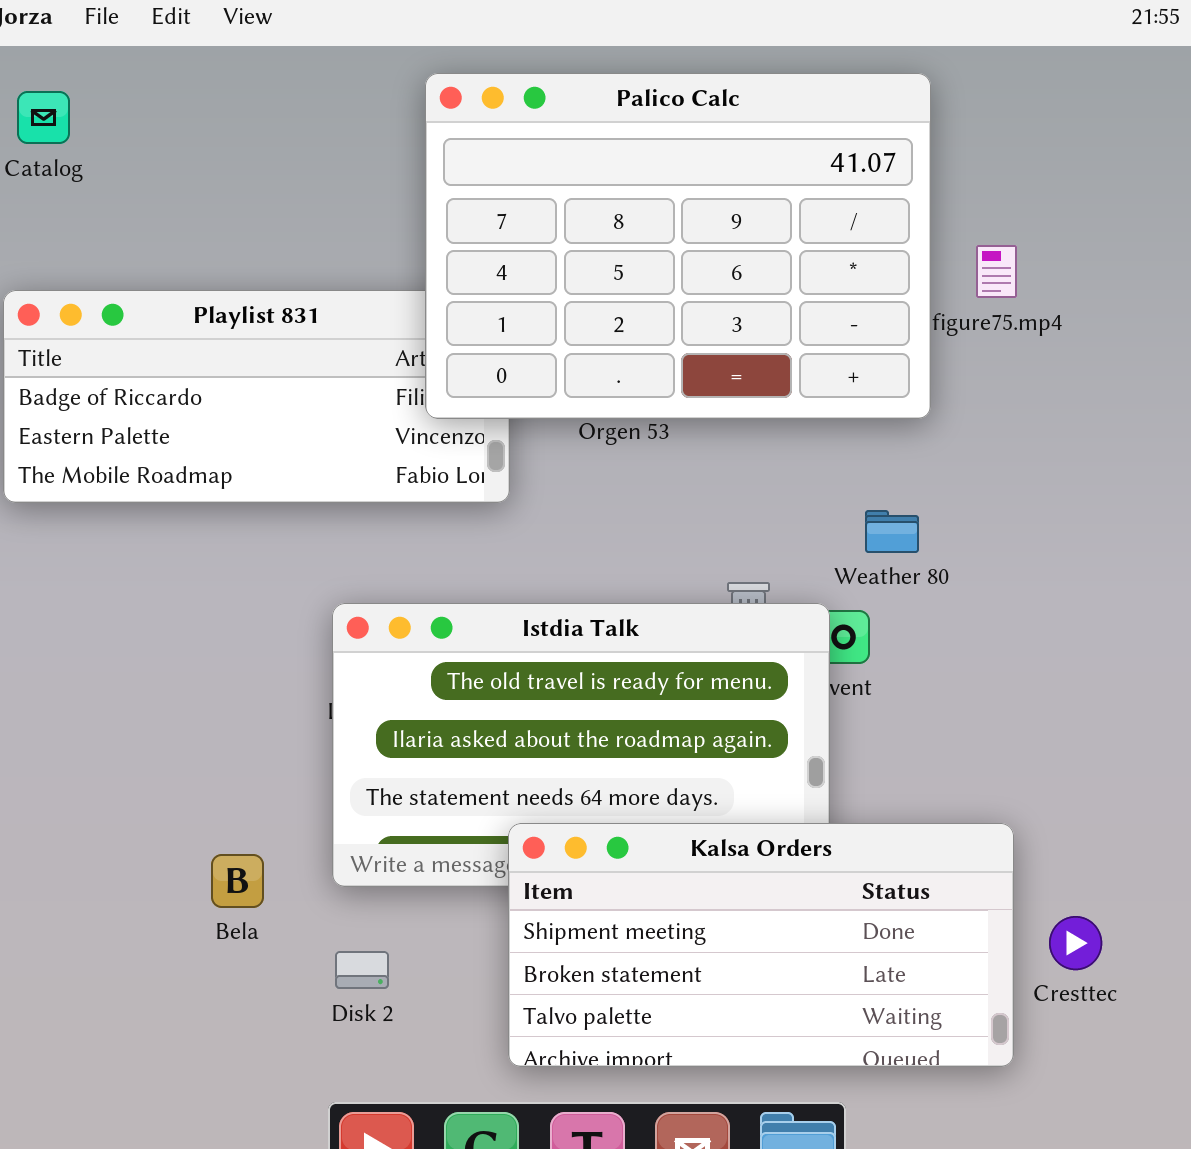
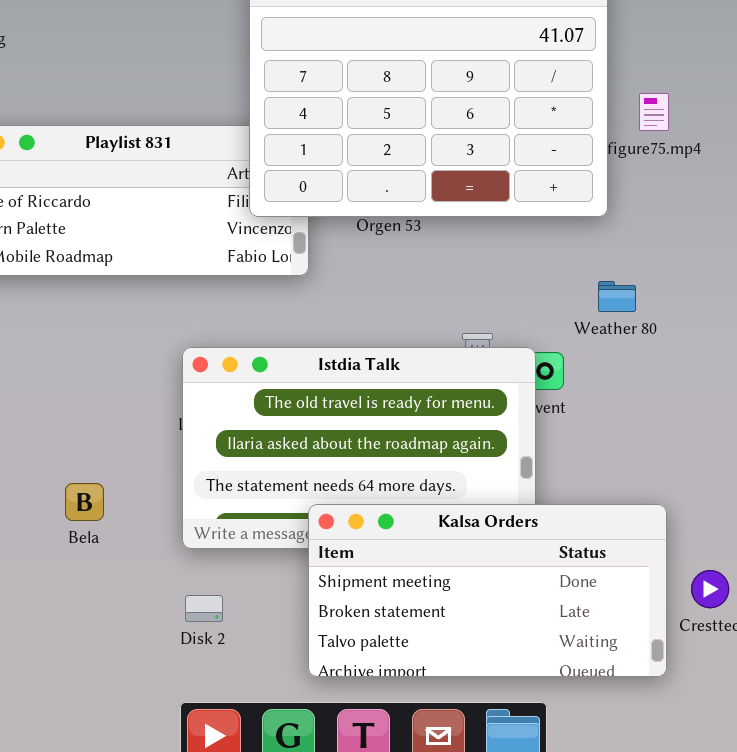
Weather 80: [865,510,919,553] -> [598,281,636,312], moved
Bela: [211,854,264,908] -> [65,483,104,521], moved

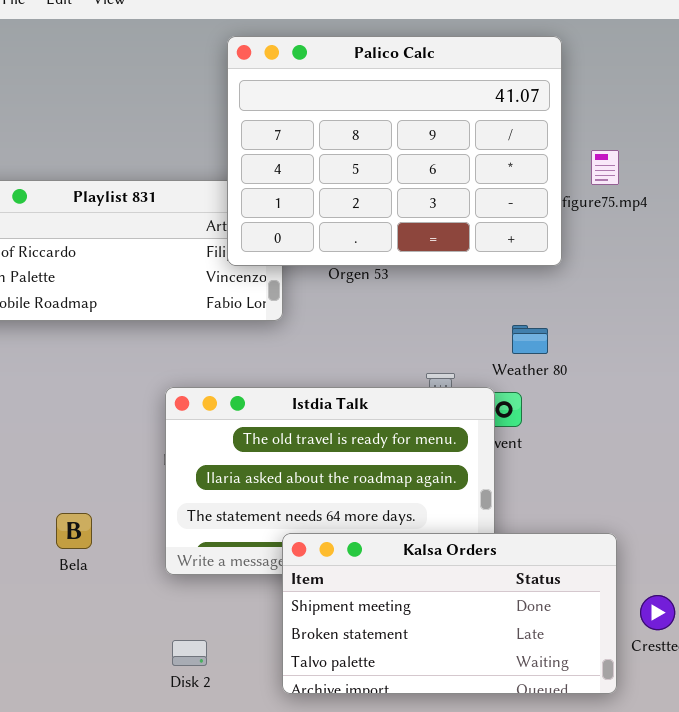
Weather 80: [598,281,636,312] -> [512,325,548,354], moved
Disk 2: [185,595,223,622] -> [172,640,207,666], moved

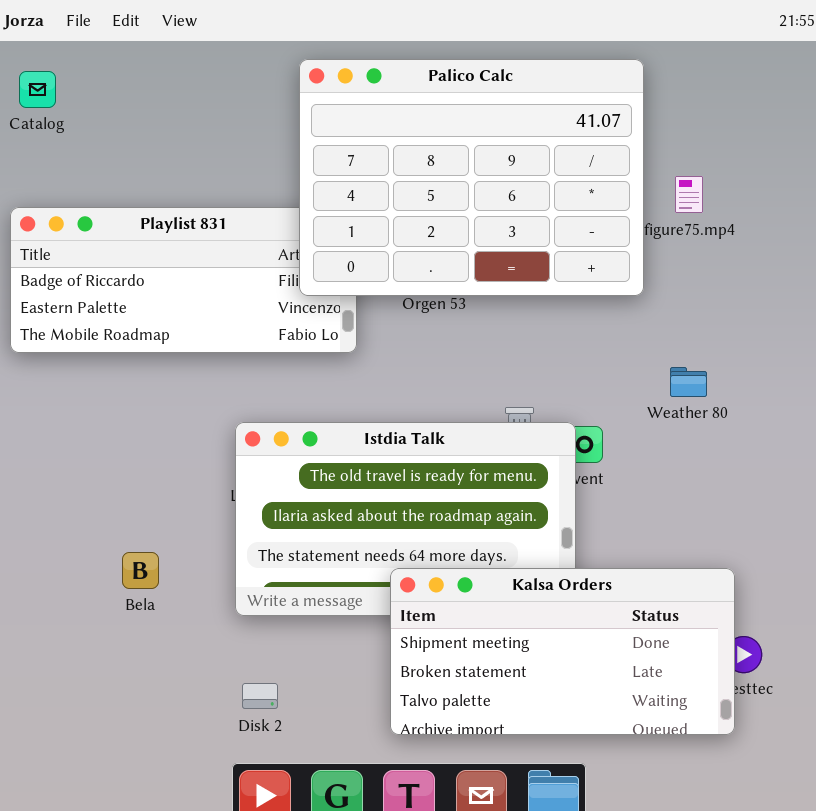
Weather 80: [512,325,548,354] -> [670,367,707,397], moved
Kalsa Orders: [282,533,617,694] -> [390,568,735,735], moved

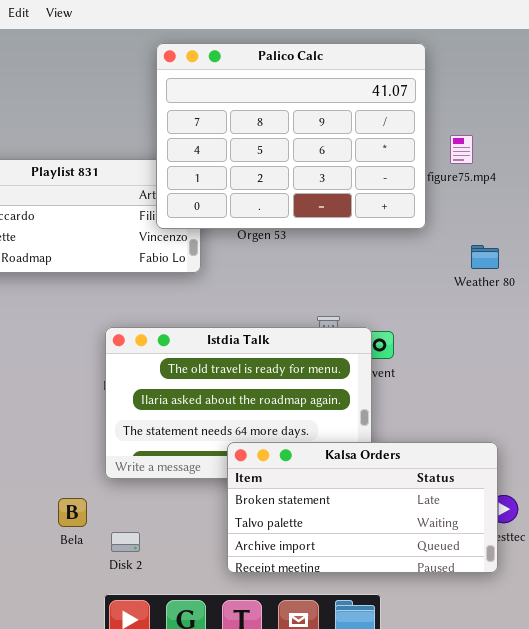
Weather 80: [670,367,707,397] -> [471,245,499,269], moved
Bela: [122,552,159,589] -> [58,498,87,527], moved
Kalsa Orders: [390,568,735,735] -> [227,442,498,573], scrolled down 1 row

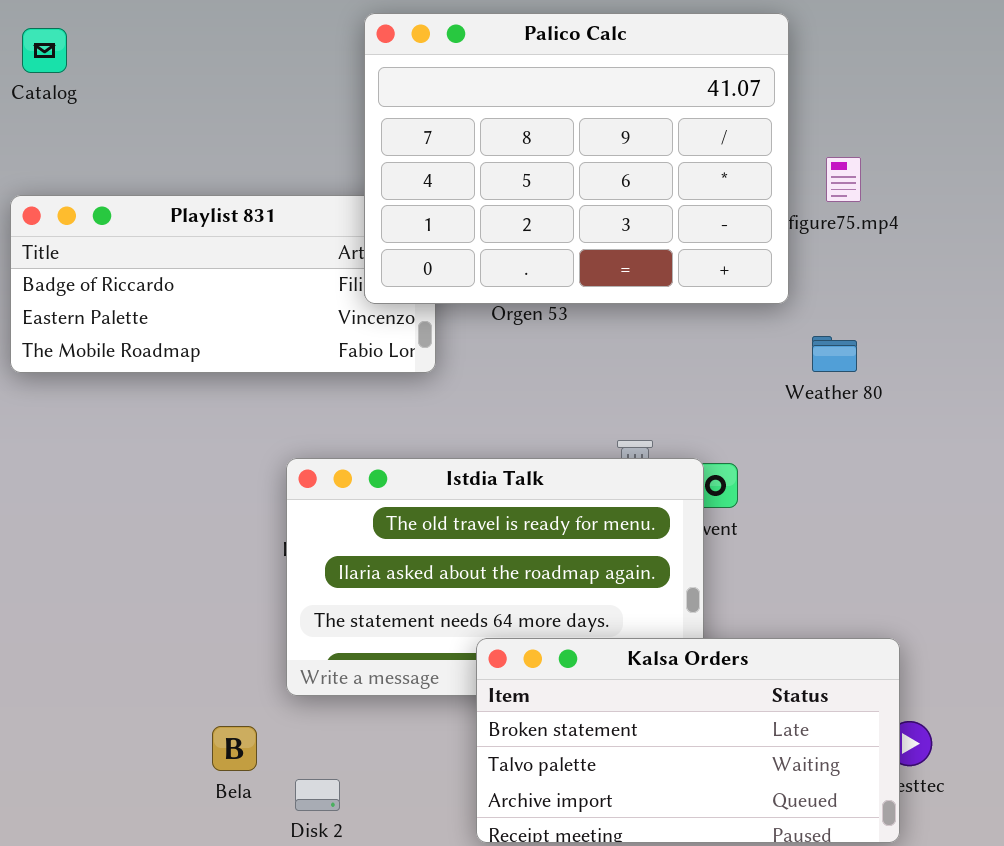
Weather 80: [471,245,499,269] -> [812,336,857,372], moved

